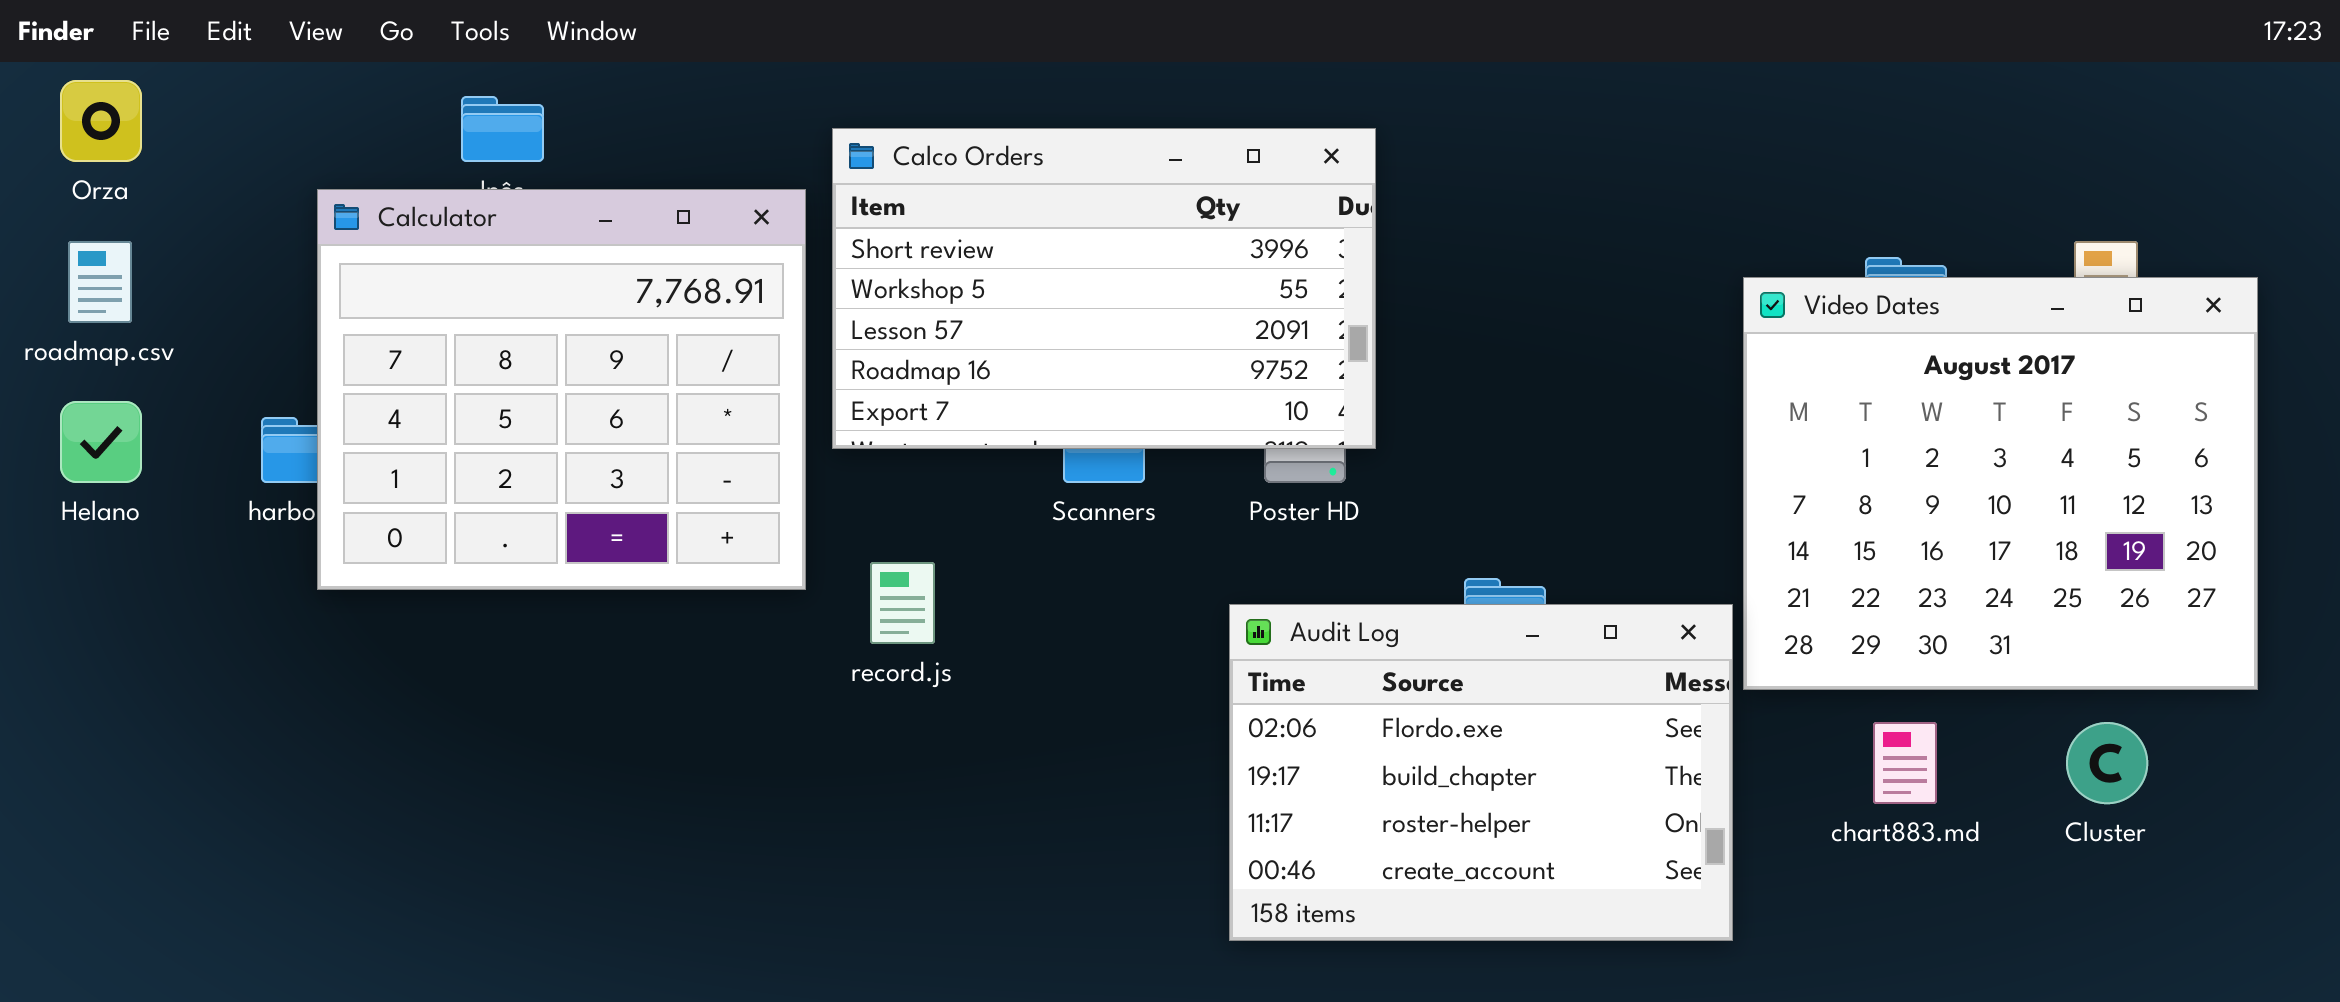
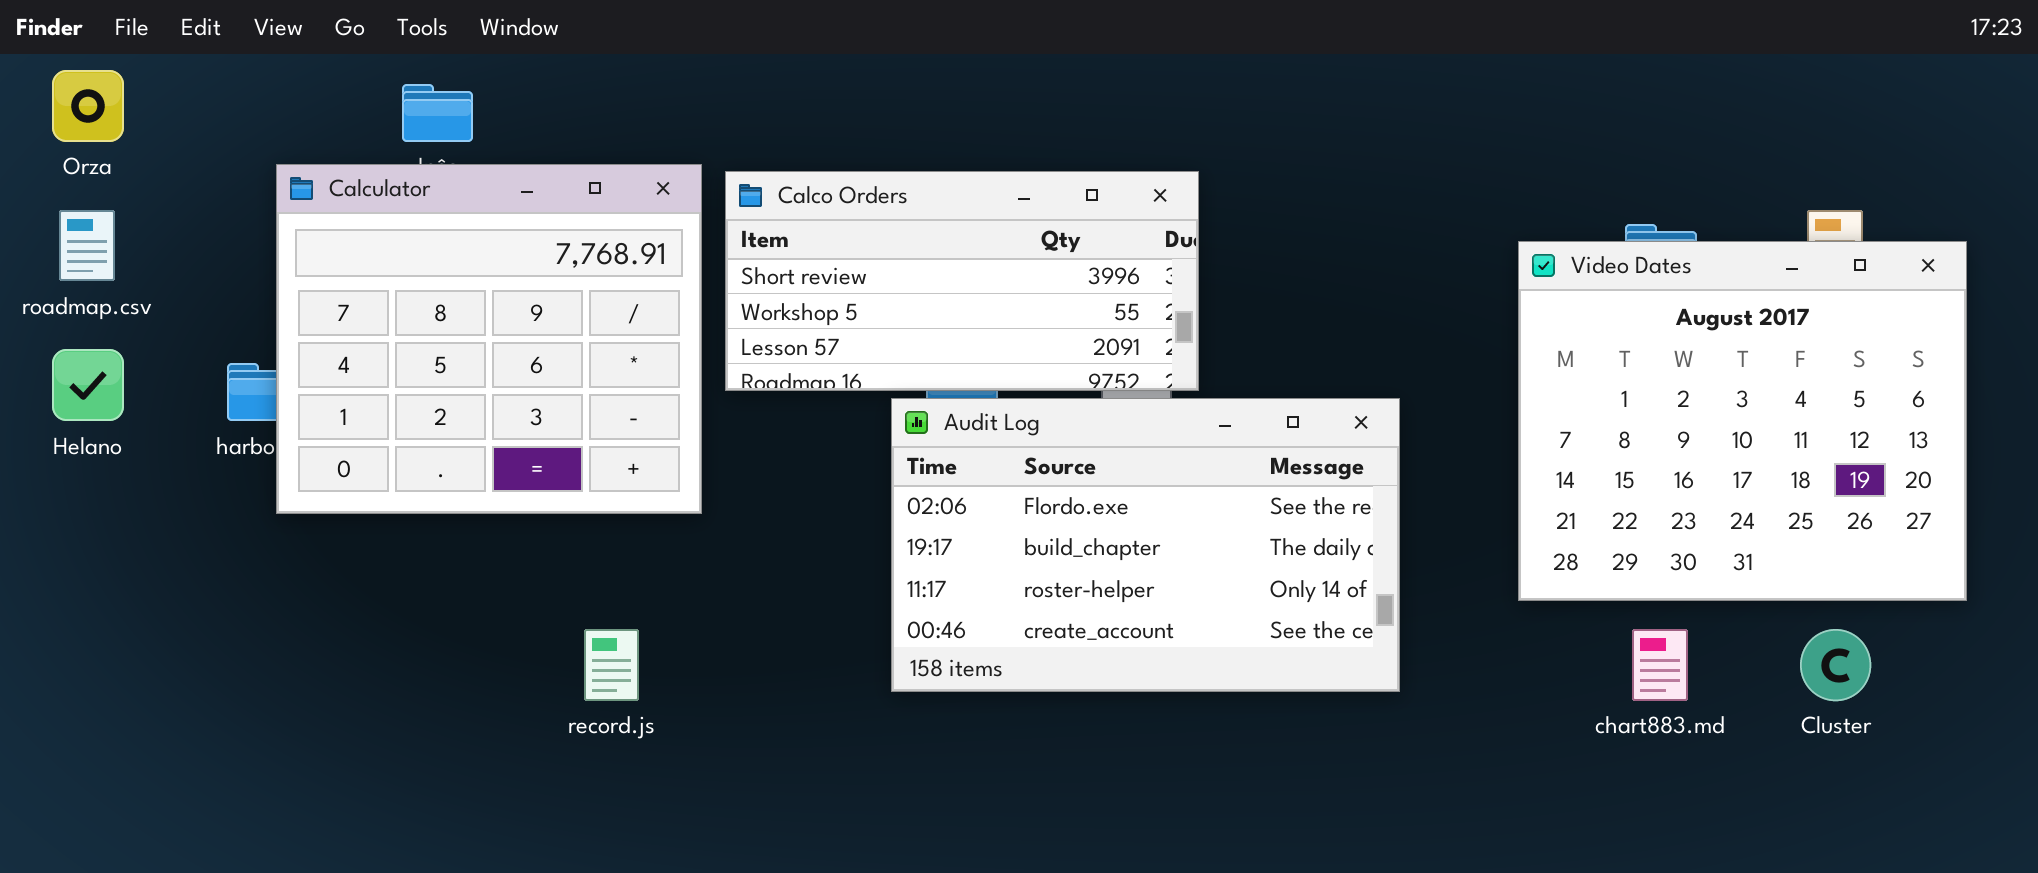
Calco Orders: [832,128,1376,449] -> [725,171,1199,391], resized
record.js: [870,562,935,644] -> [584,629,639,701], moved
Audit Log: [1229,604,1733,941] -> [891,398,1400,692], moved, resized

